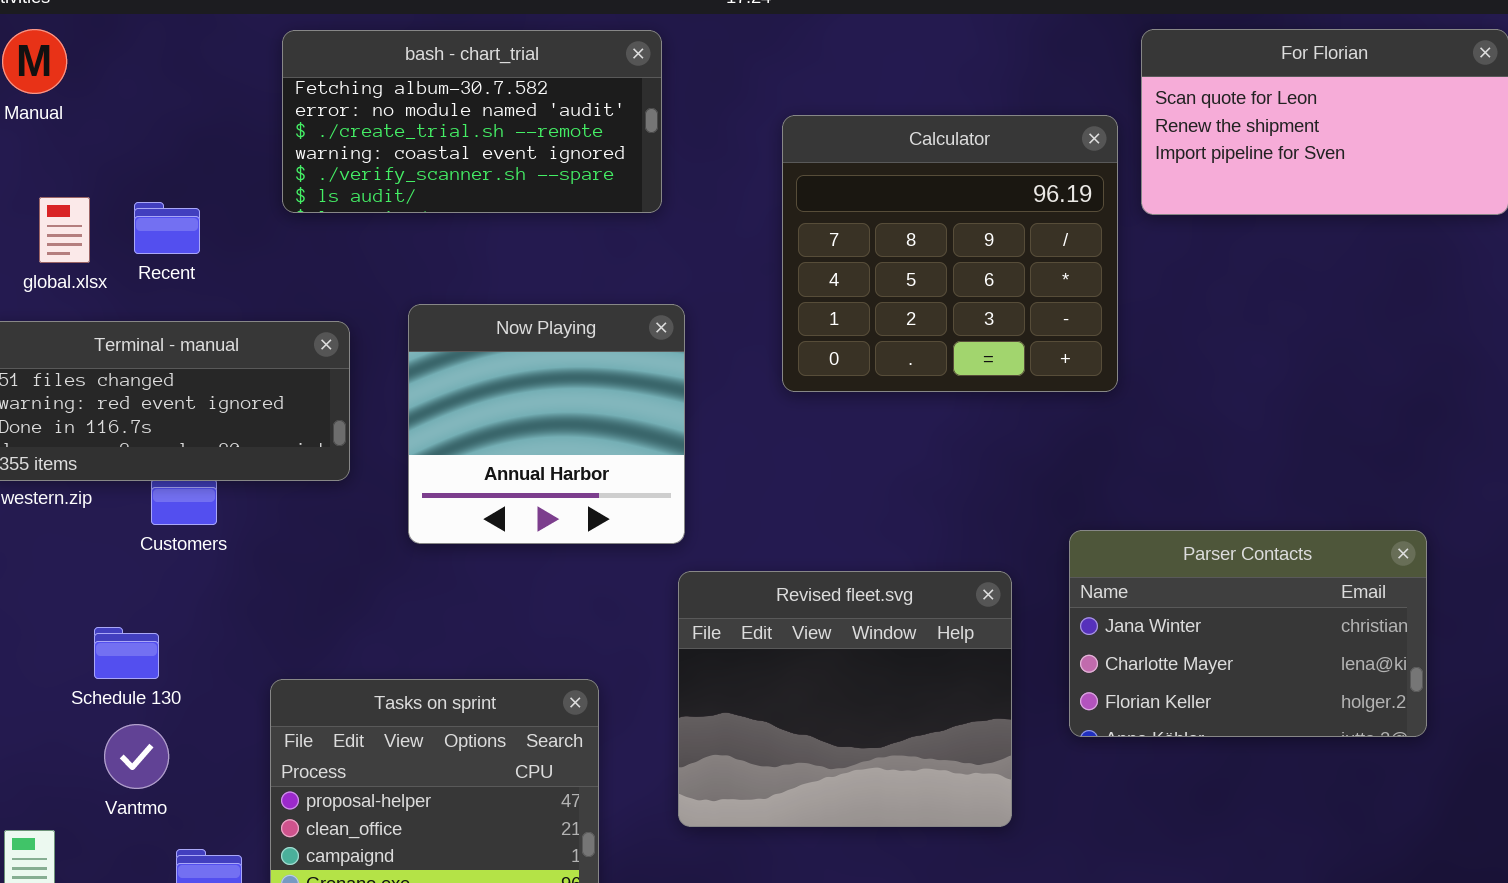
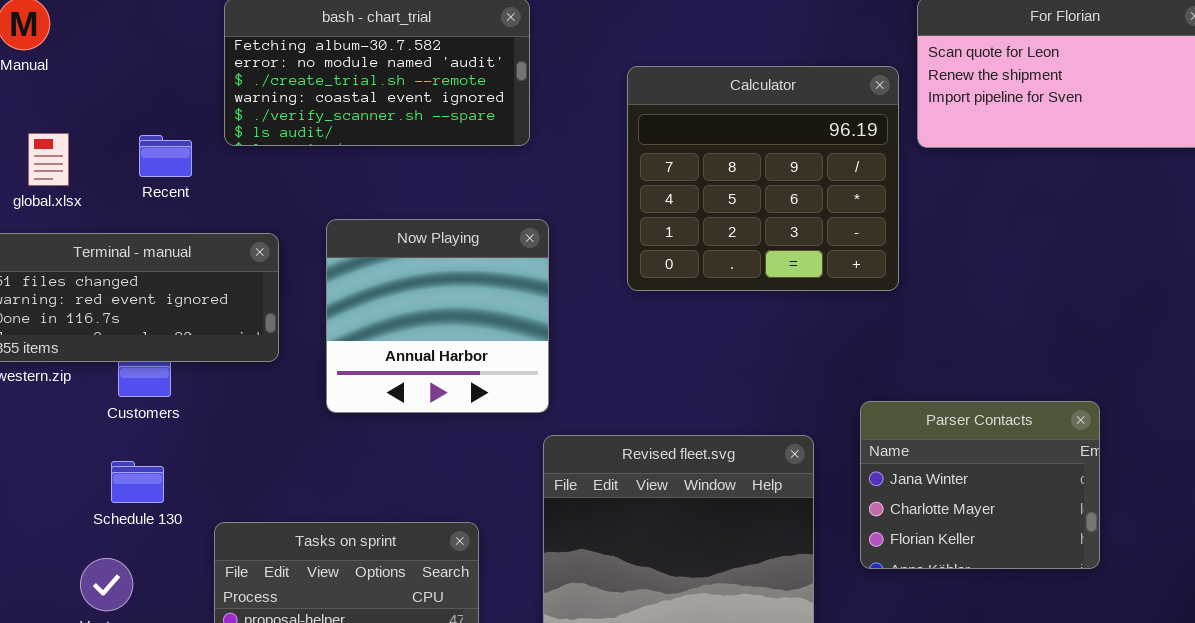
Recent: [134,202,200,254] -> [139,135,192,177], moved
Parser Contacts: [1069,530,1427,737] -> [860,401,1100,569], resized
Schedule 130: [94,627,159,679] -> [111,461,164,503], moved

